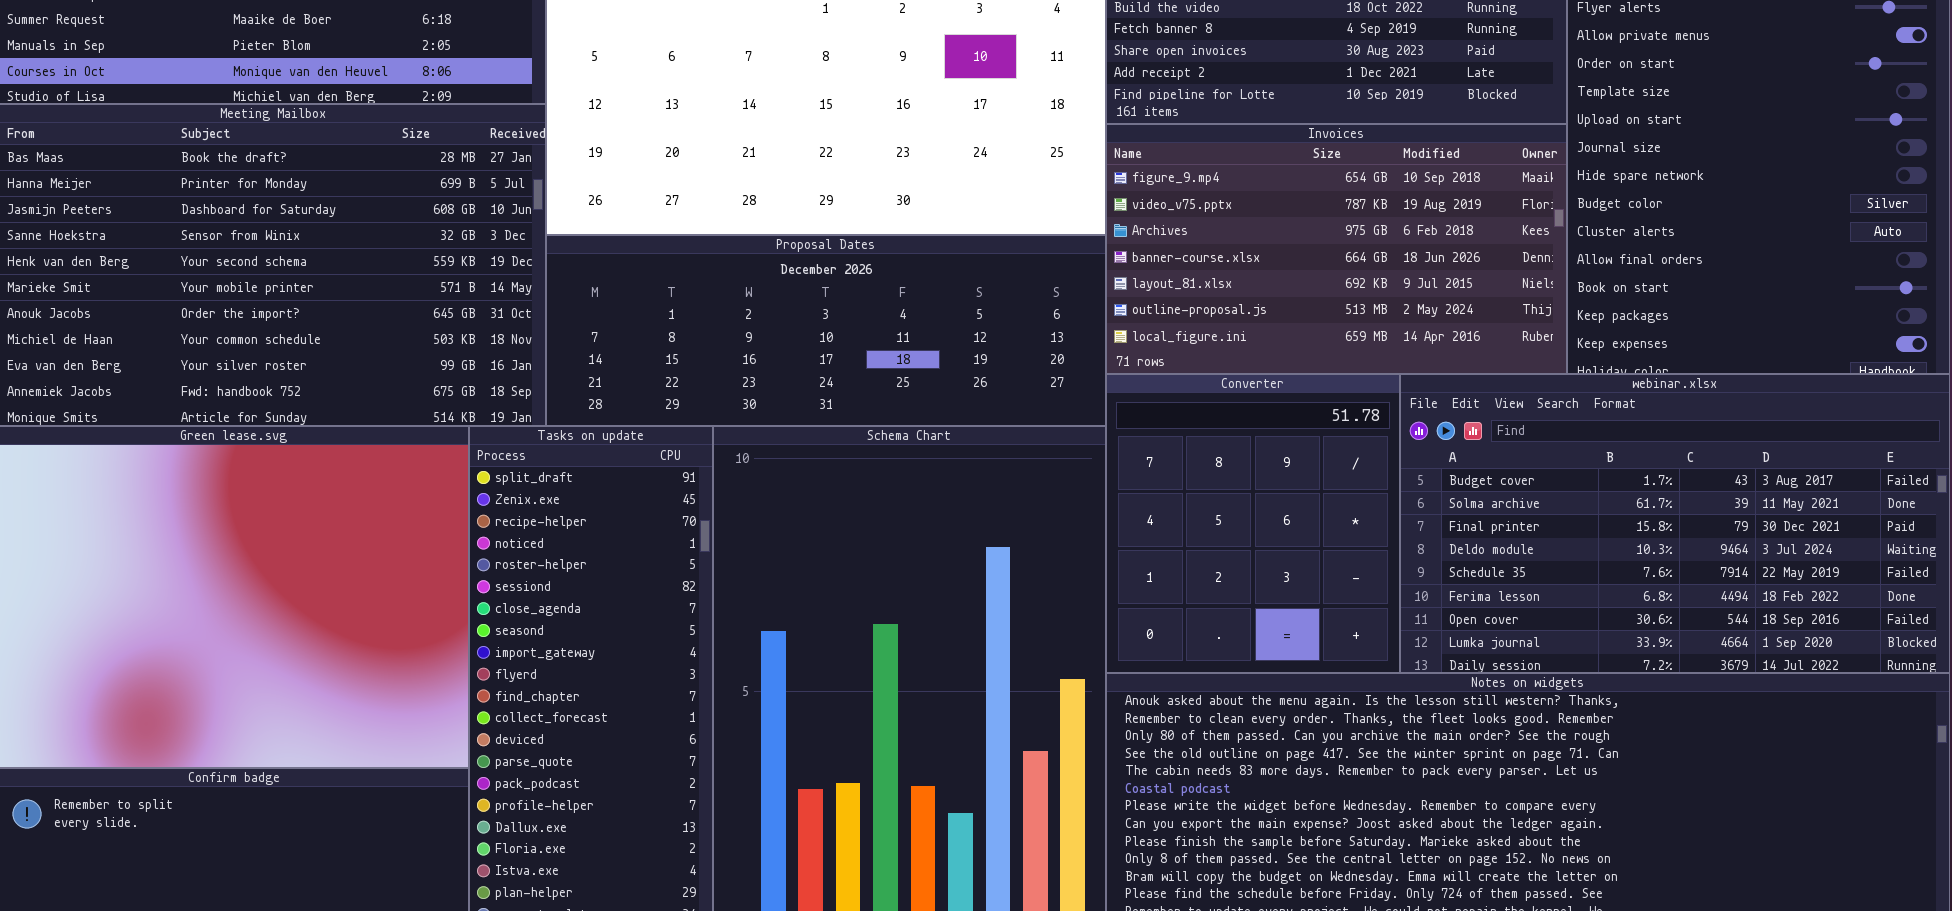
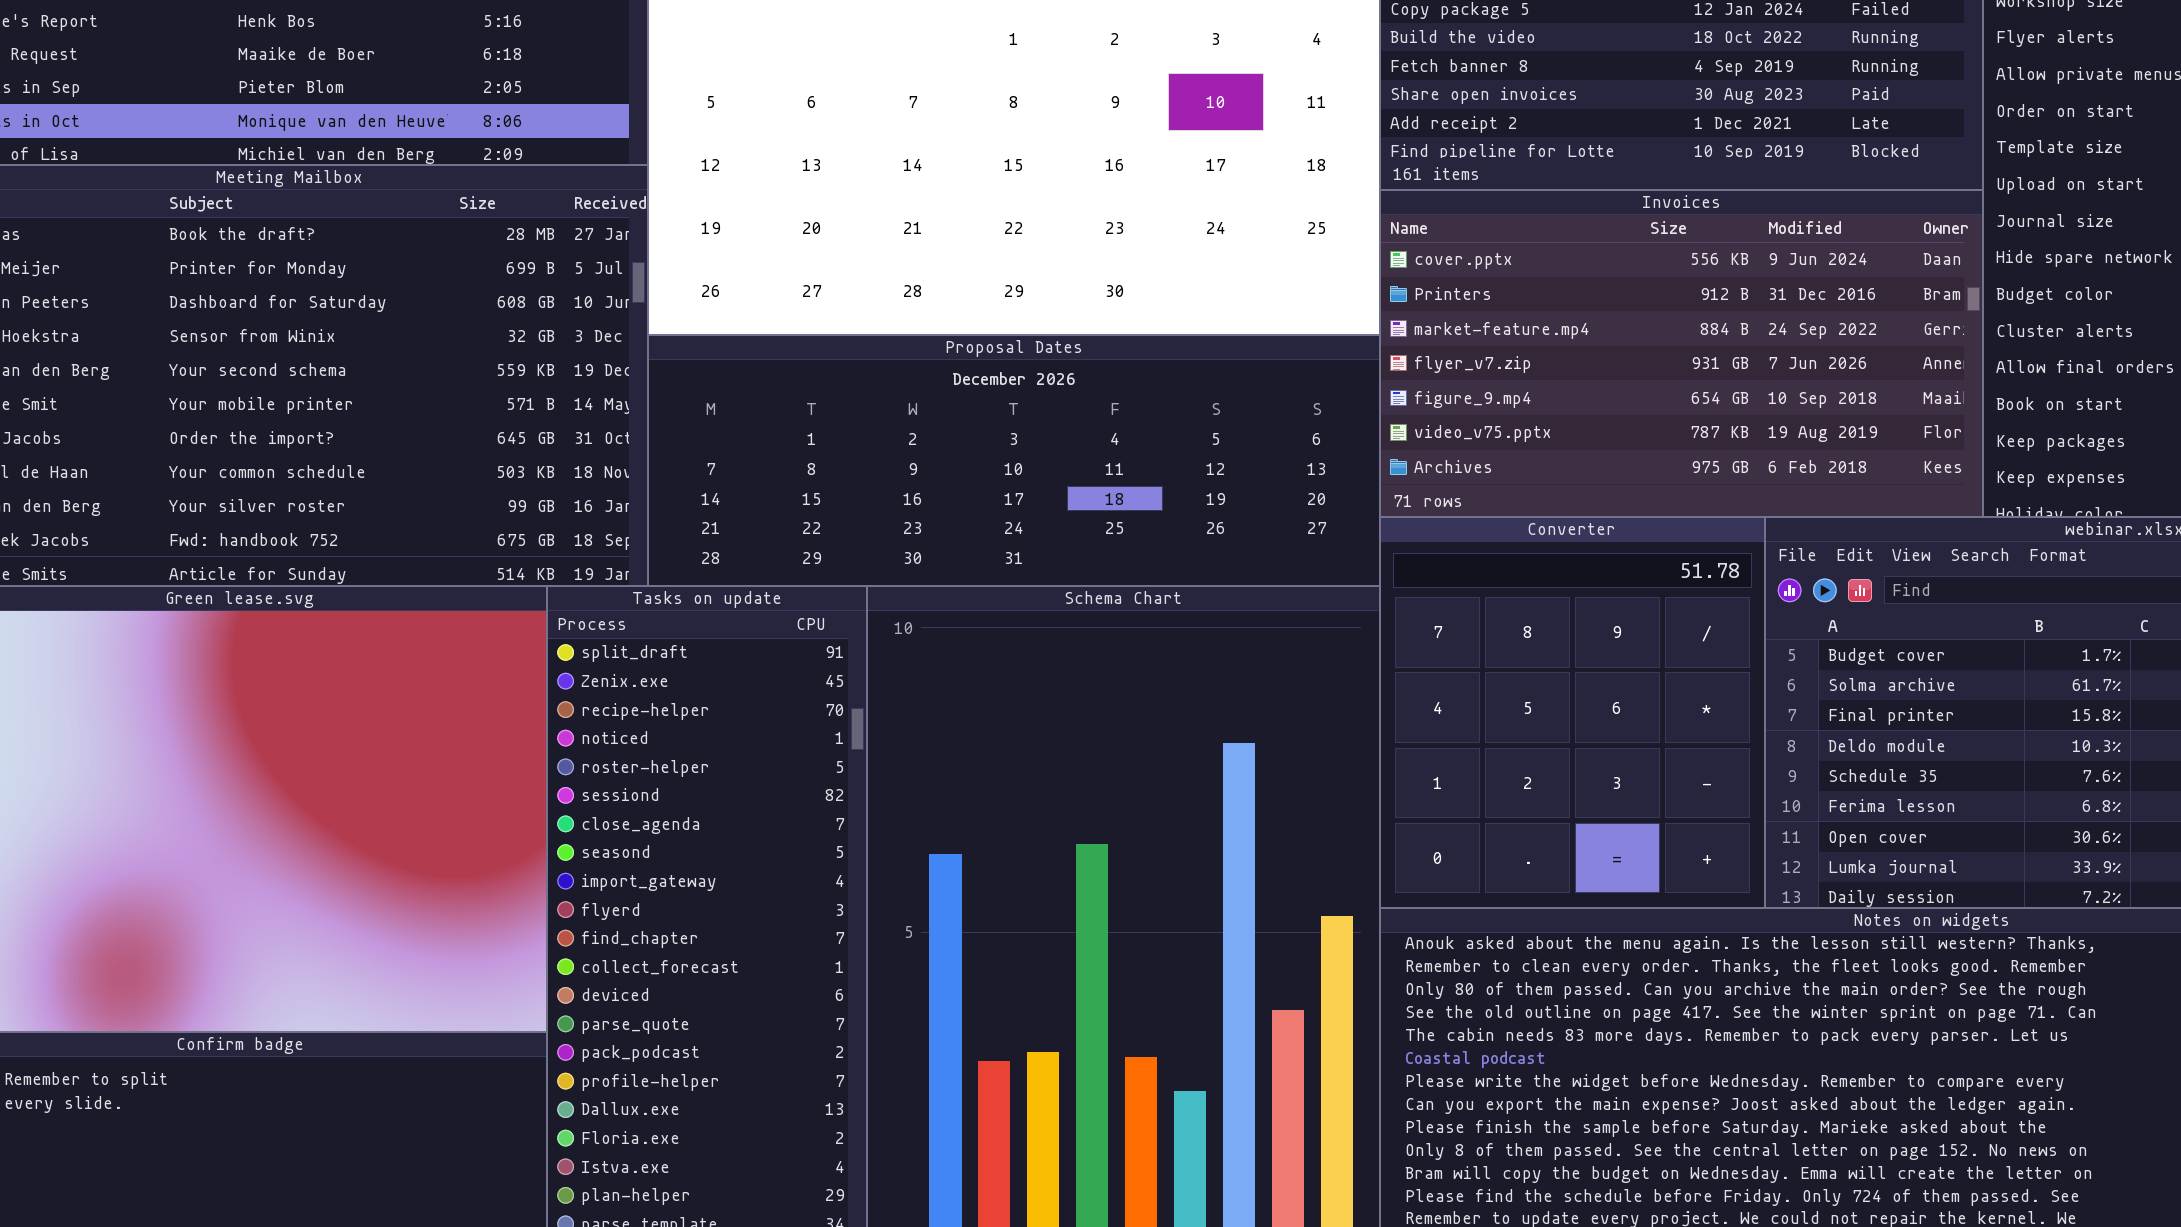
Invoices: [1106,124,1567,374] -> [1380,190,1983,517], scrolled up 4 rows

